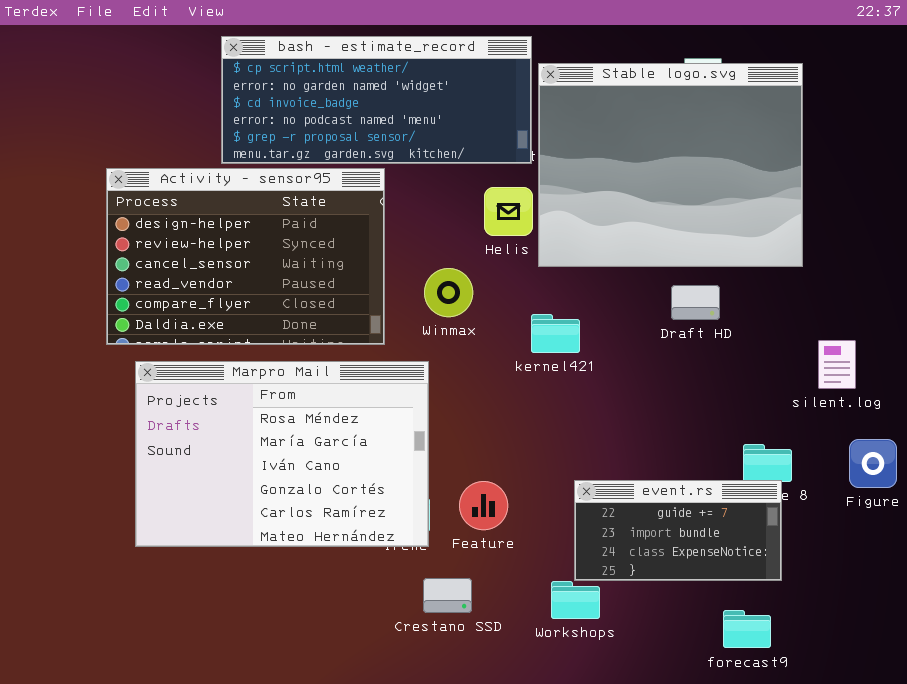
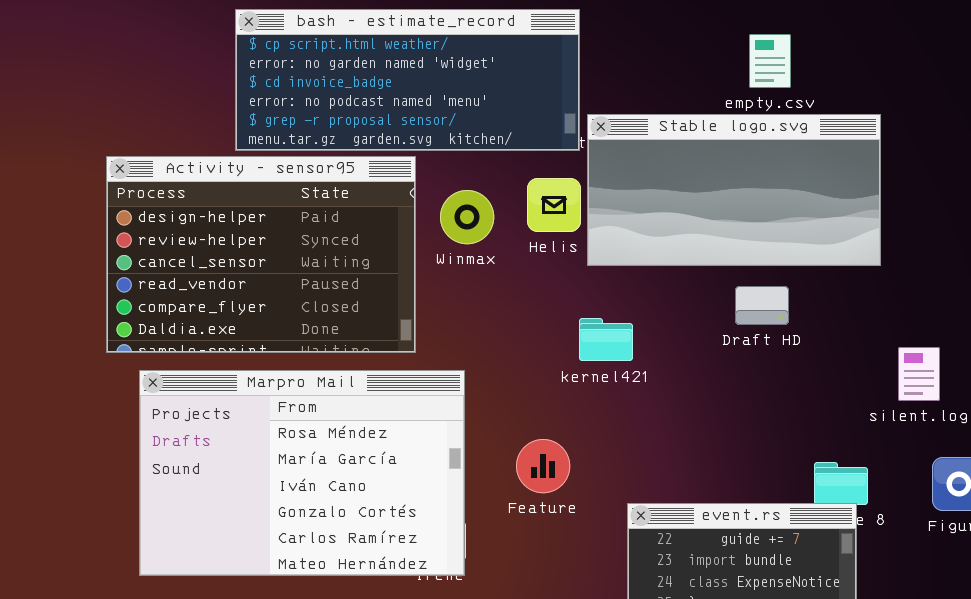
Stable logo.svg: [538,63,803,267] -> [587,114,881,266], resized
Winmax: [424,268,473,317] -> [440,190,494,244], moved
Feature: [459,481,508,530] -> [516,439,570,493], moved

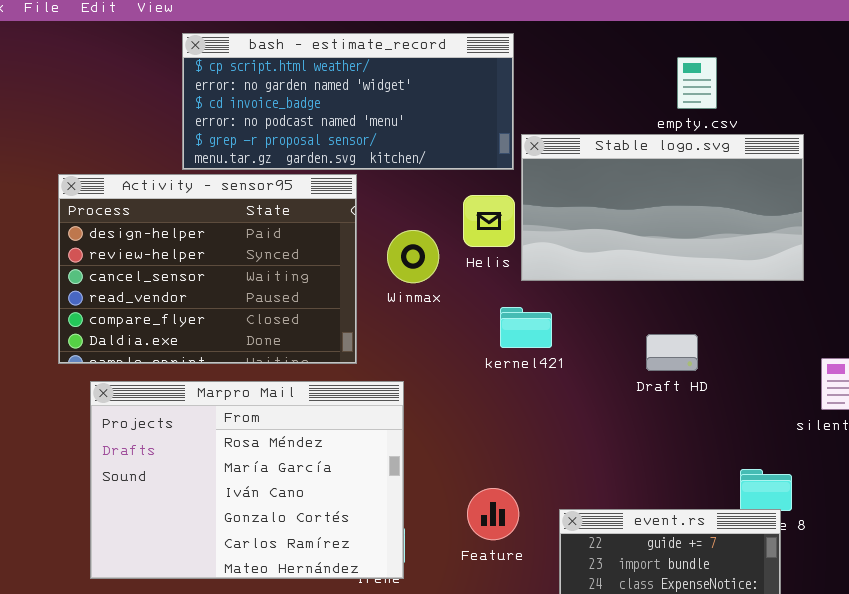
Winmax: [440,190,494,244] -> [387,230,439,283], moved
Draft HD: [735,286,789,325] -> [646,334,698,371], moved
kernel421: [579,318,633,361] -> [500,307,552,348], moved
Feature: [516,439,570,493] -> [467,488,519,540], moved

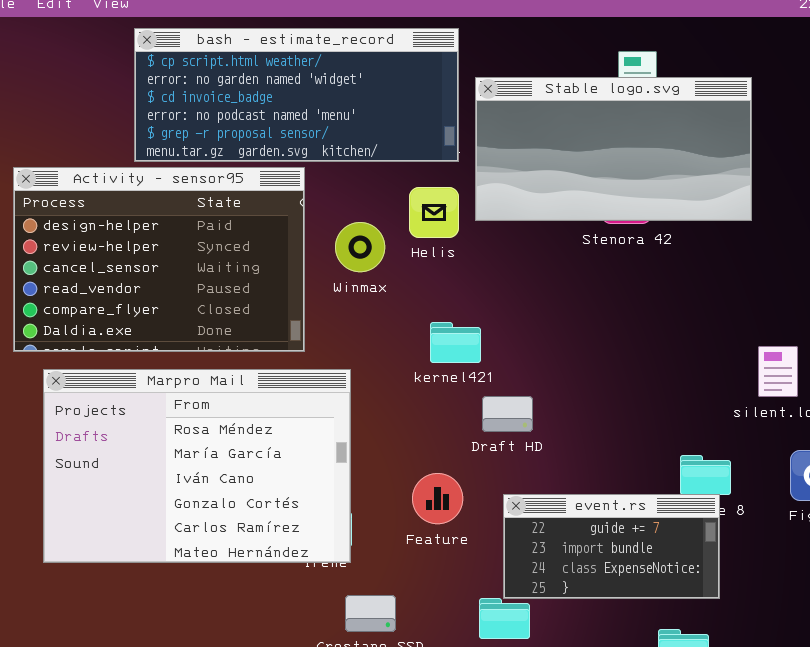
Stable logo.svg: [521,134,804,281] -> [475,77,752,221], moved
kernel421: [500,307,552,348] -> [430,322,481,363], moved
Draft HD: [646,334,698,371] -> [482,396,533,432], moved

